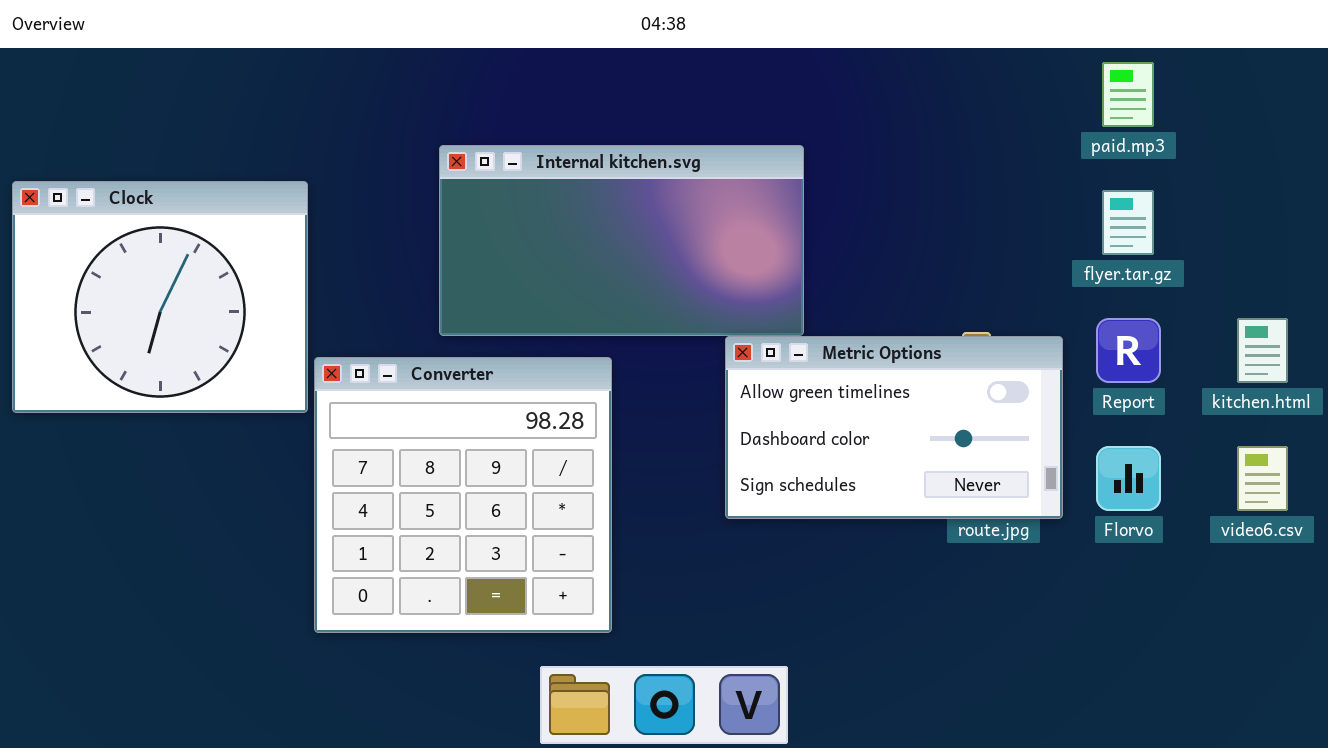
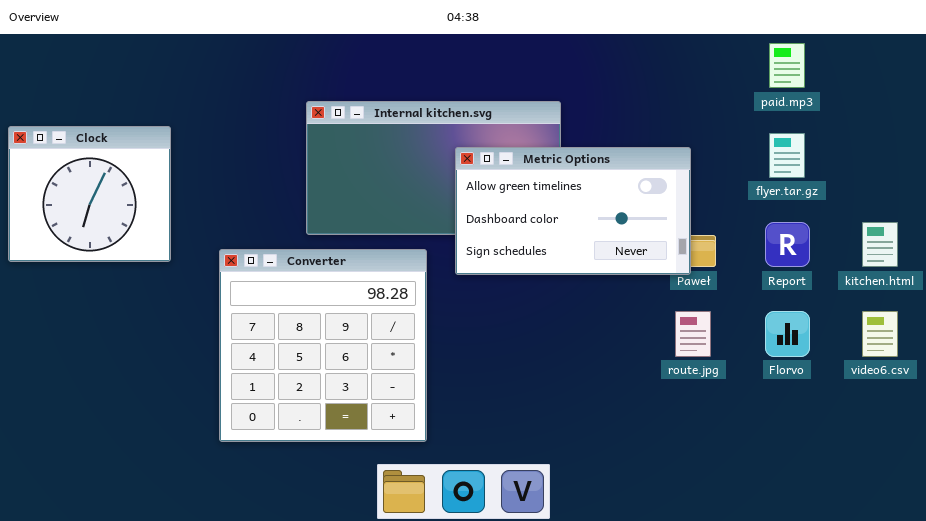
Clock: [12,181,308,413] -> [8,126,171,262], resized
Metric Options: [725,336,1063,519] -> [455,147,691,275], moved

